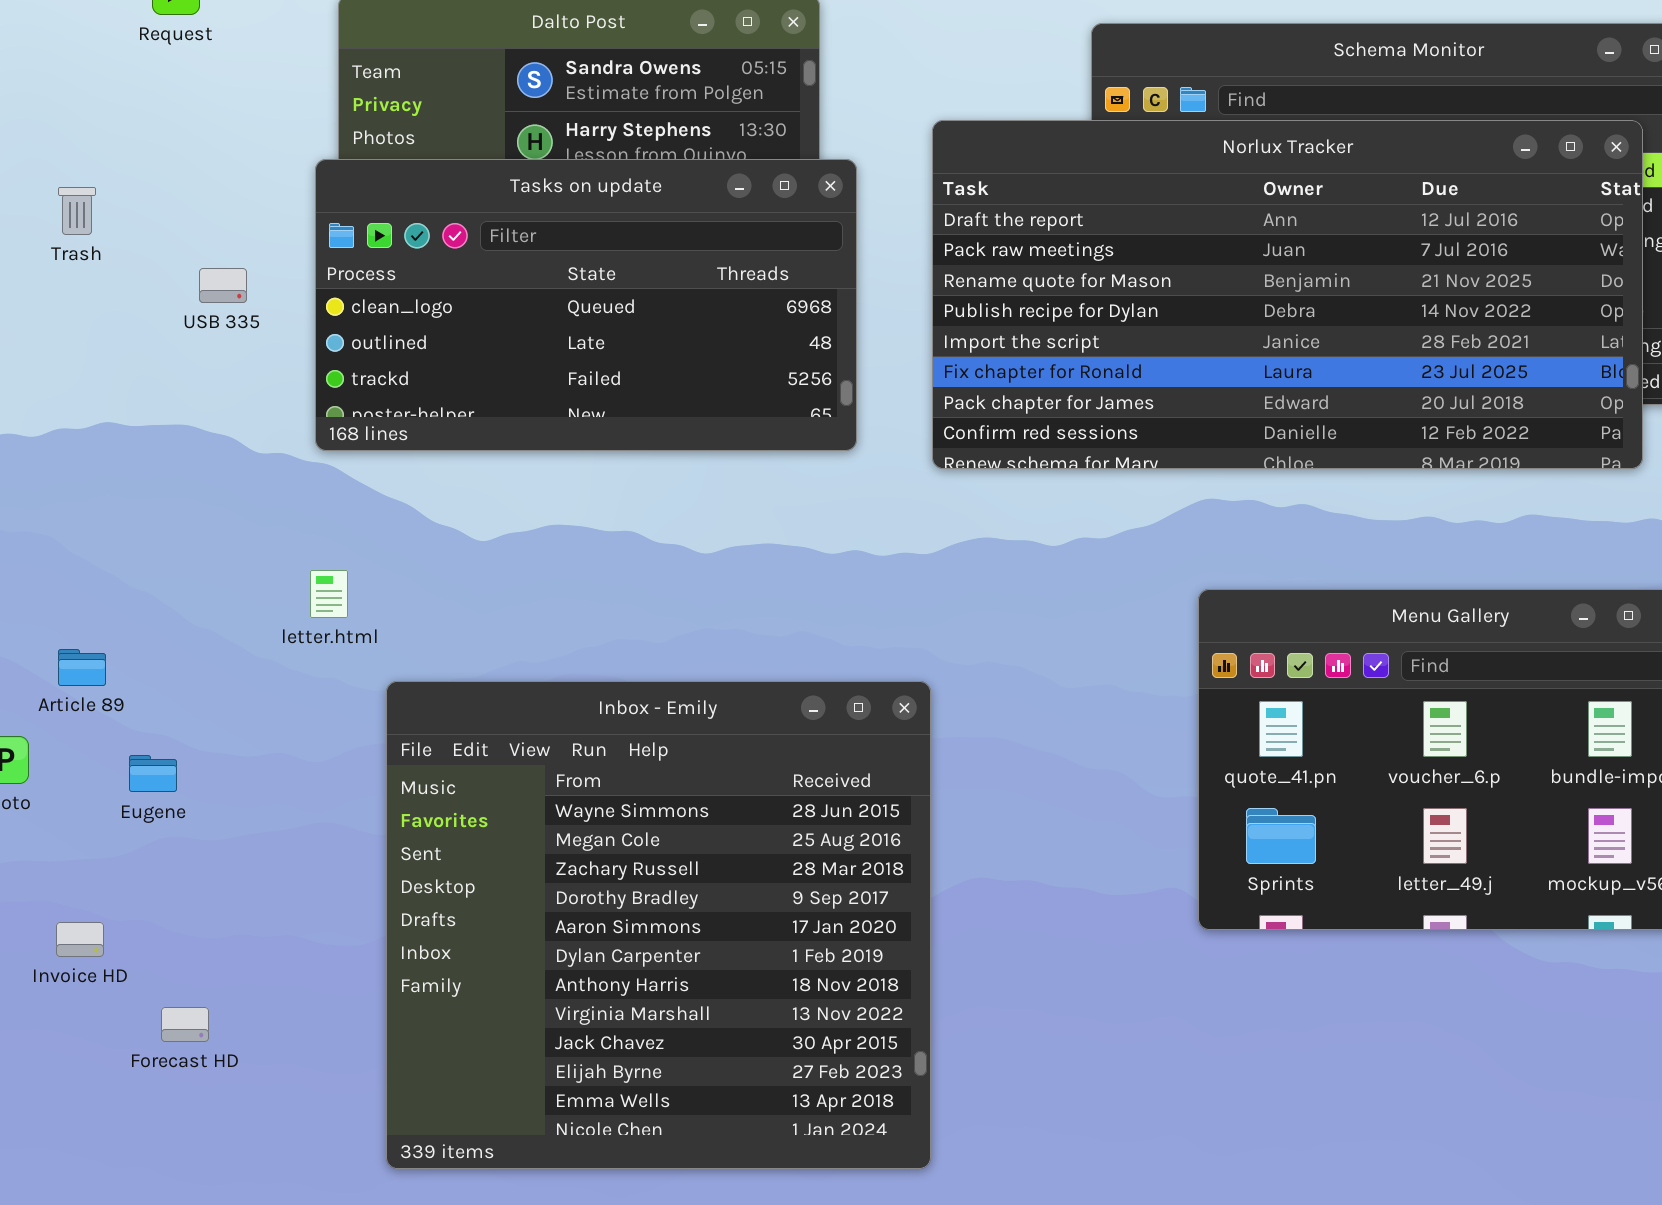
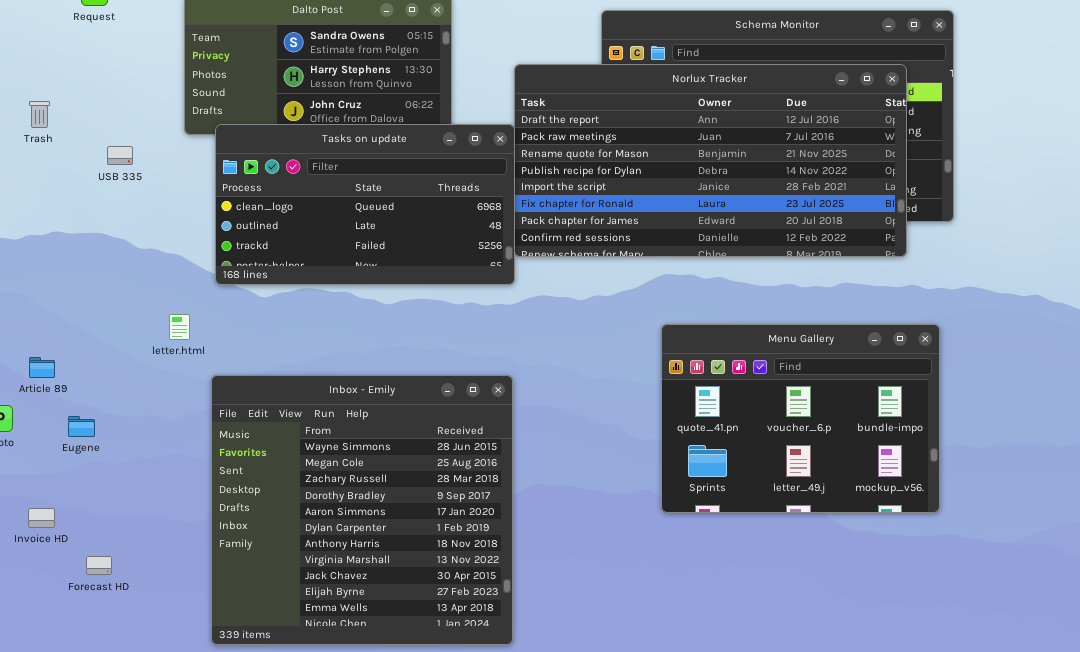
Tasks on update: [315,159,857,451] -> [215,124,515,285], moved

